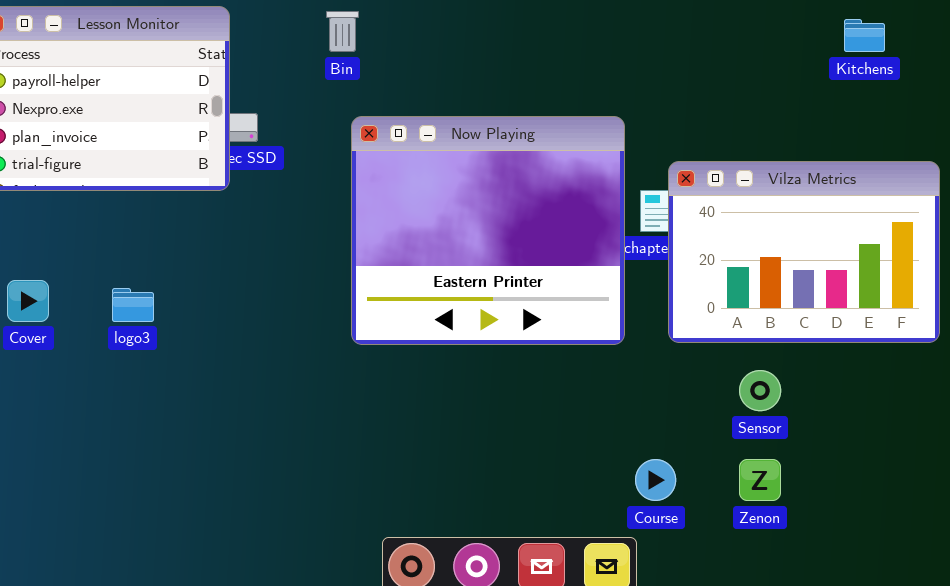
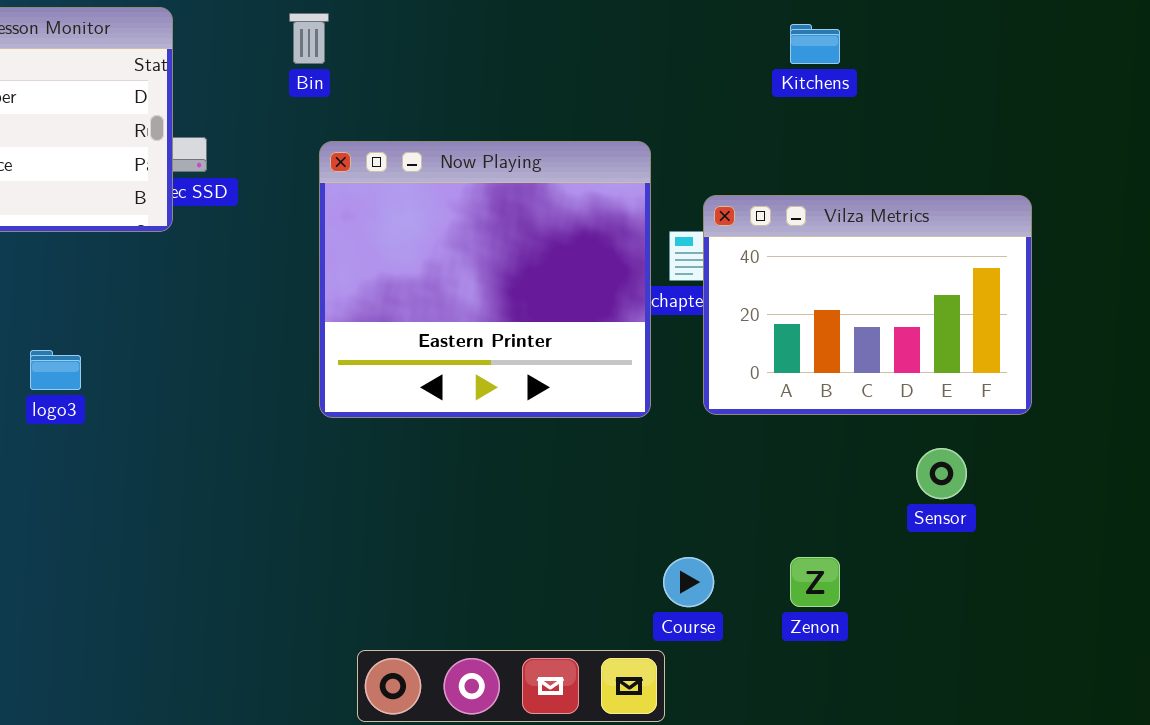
Kitchens: [844,19,885,52] -> [790,24,840,64], moved
Sensor: [739,370,781,411] -> [916,448,967,499], moved

